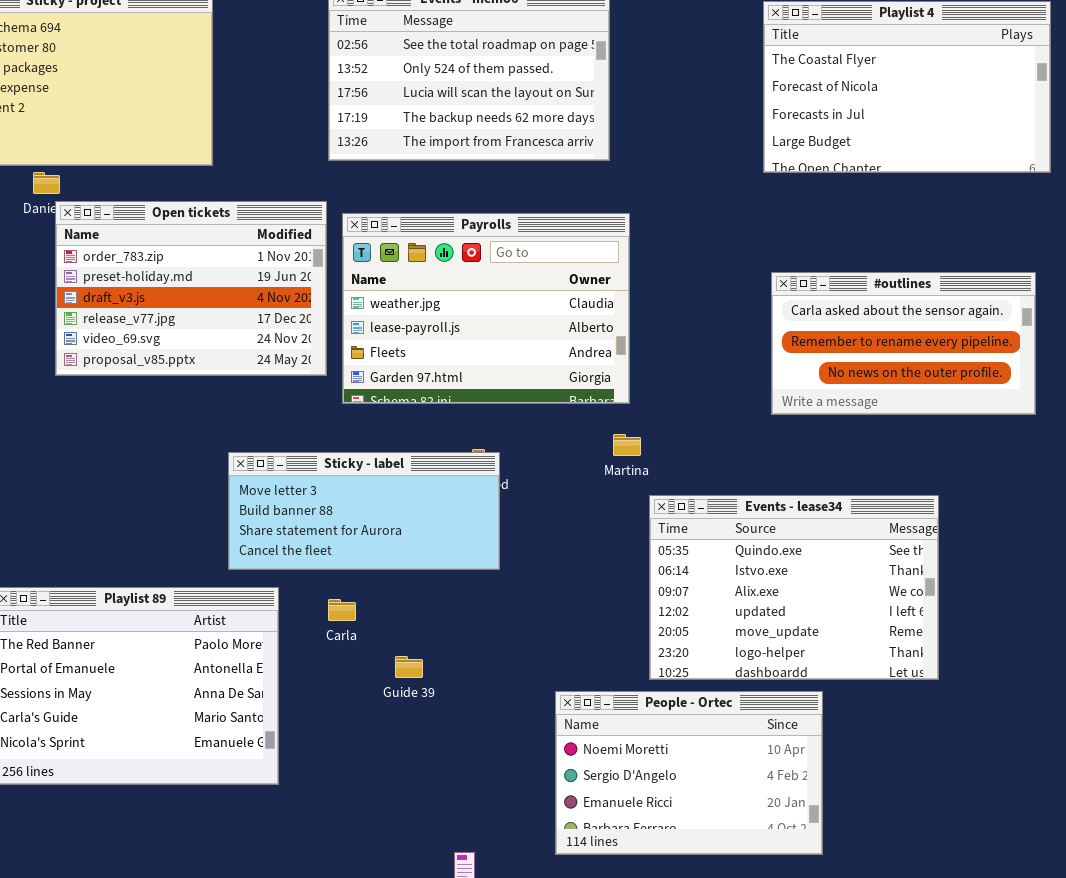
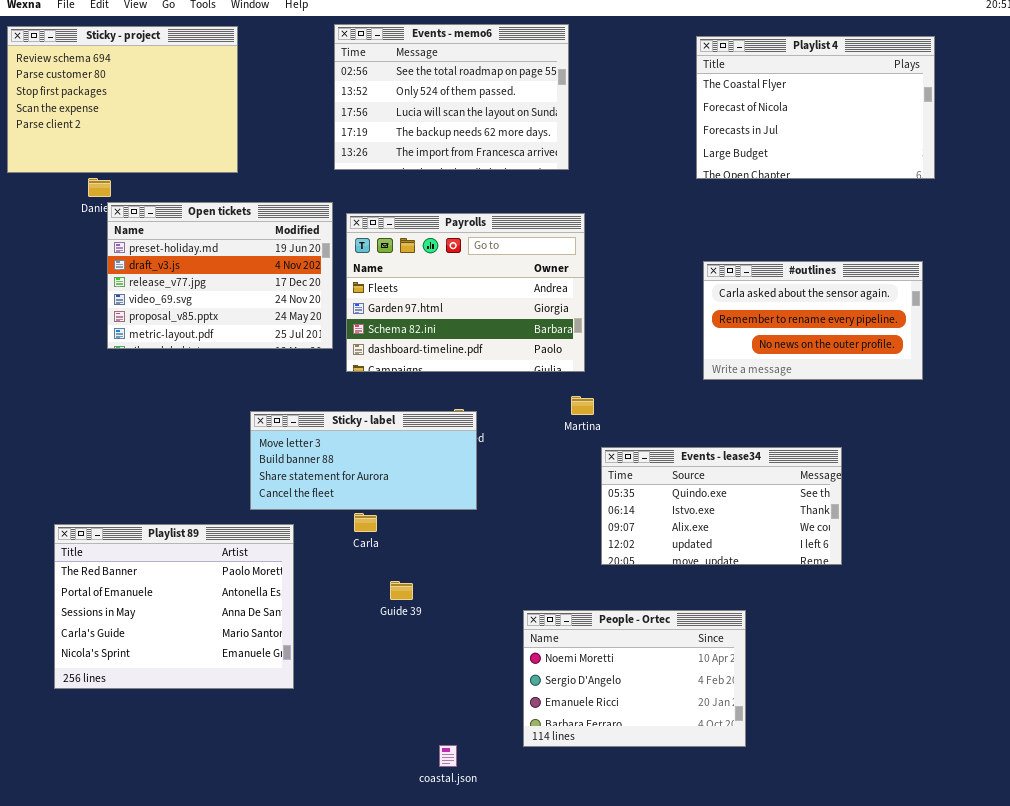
Open tickets: [55,201,327,376] -> [107,202,333,349], scrolled down 1 row
Payrolls: [342,213,630,404] -> [346,213,585,372], scrolled down 2 rows
Events - lease34: [649,495,939,680] -> [601,447,842,565], resized
Carla: [328,599,356,621] -> [354,513,377,532], moved

